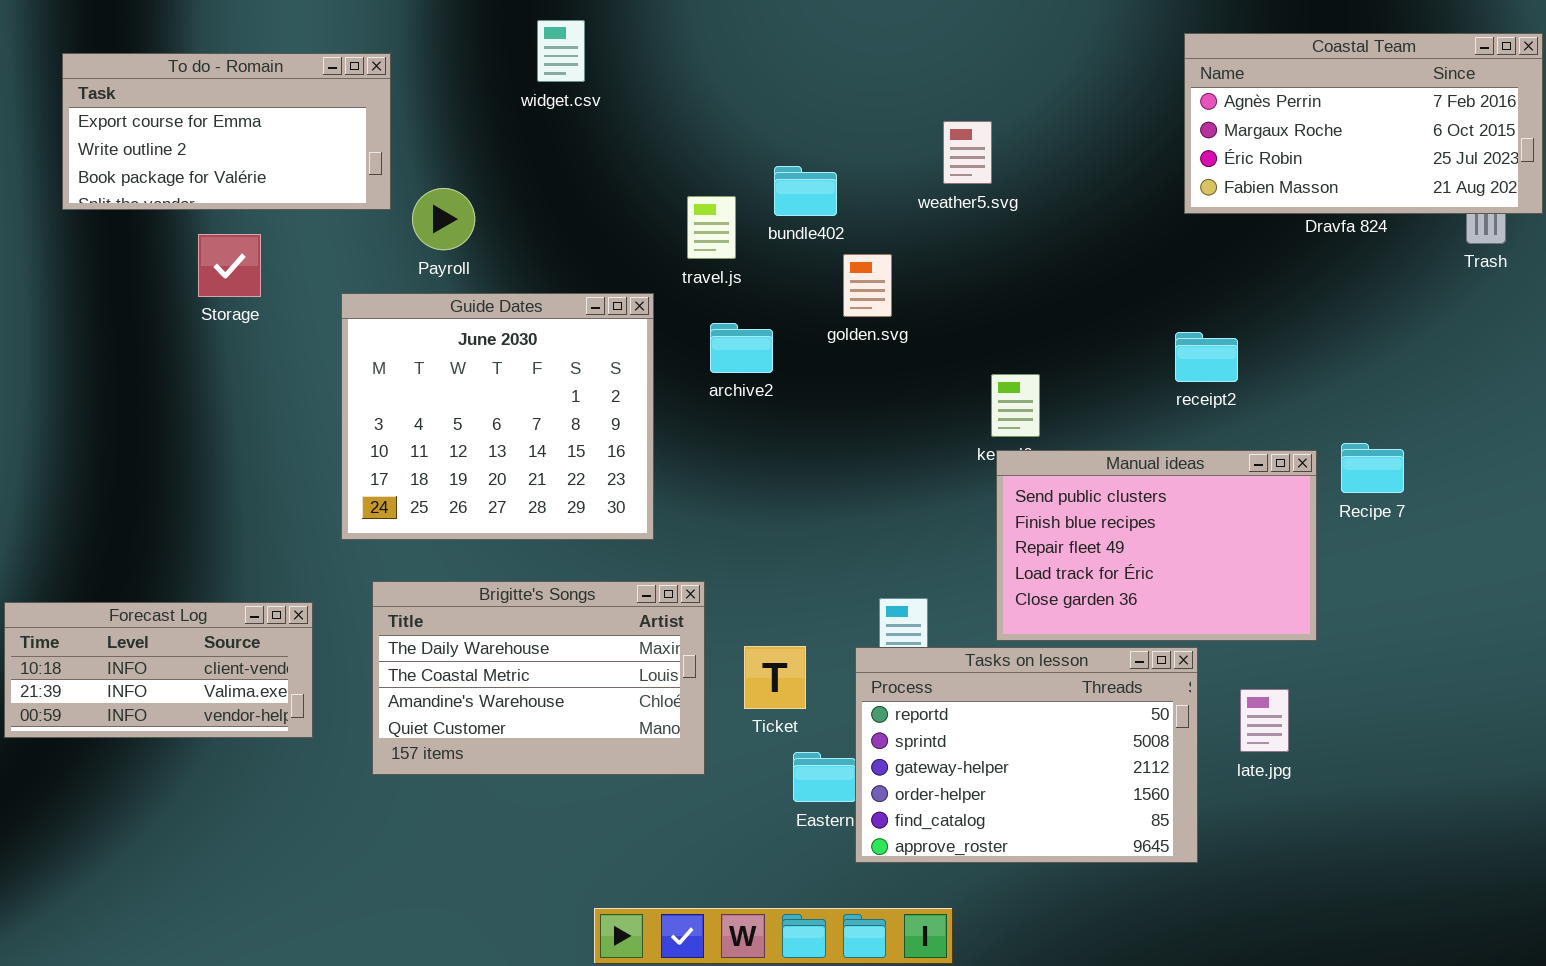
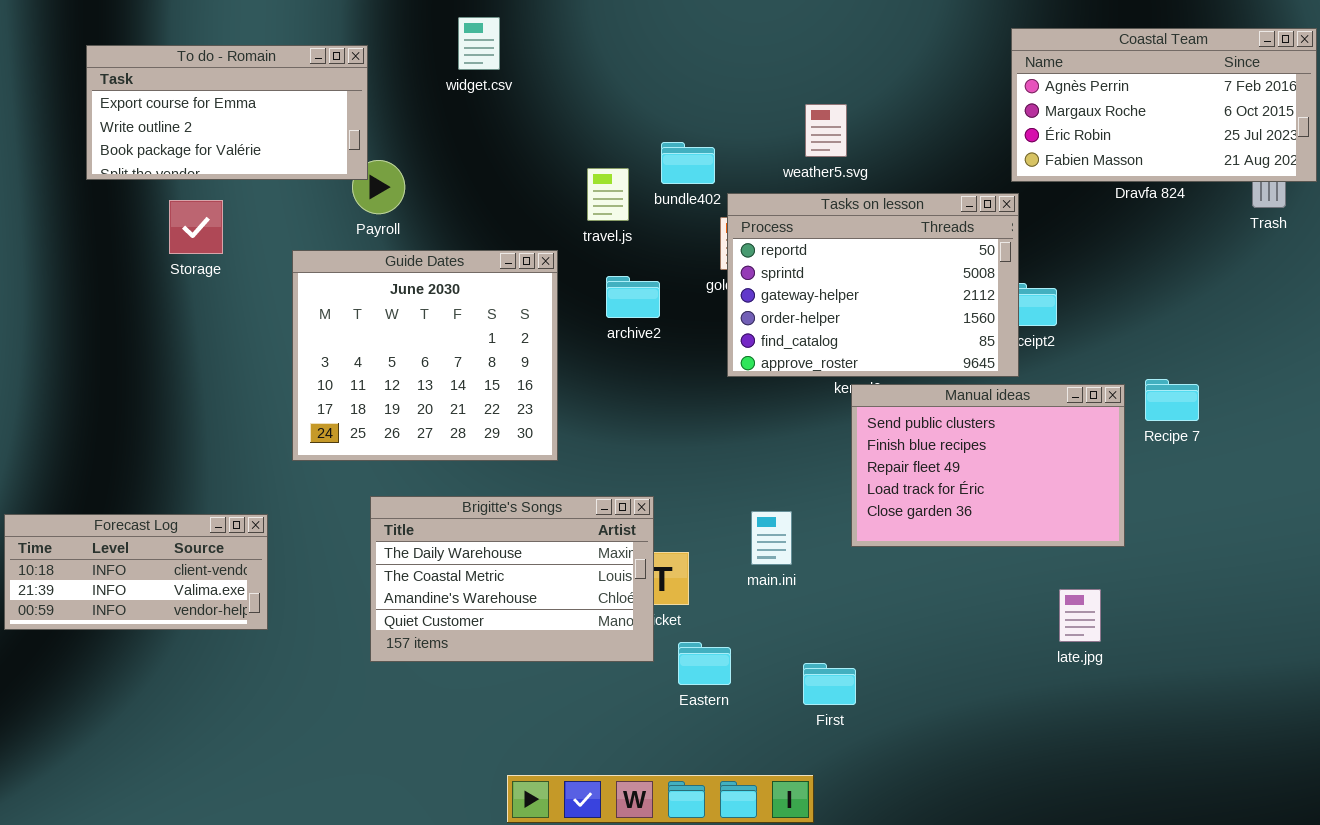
To do - Romain: [62,53,391,210] -> [86,45,368,180], moved
Brigitte's Songs: [372,581,705,775] -> [370,496,654,662], moved
Tasks on lesson: [855,647,1198,863] -> [727,193,1019,377], moved

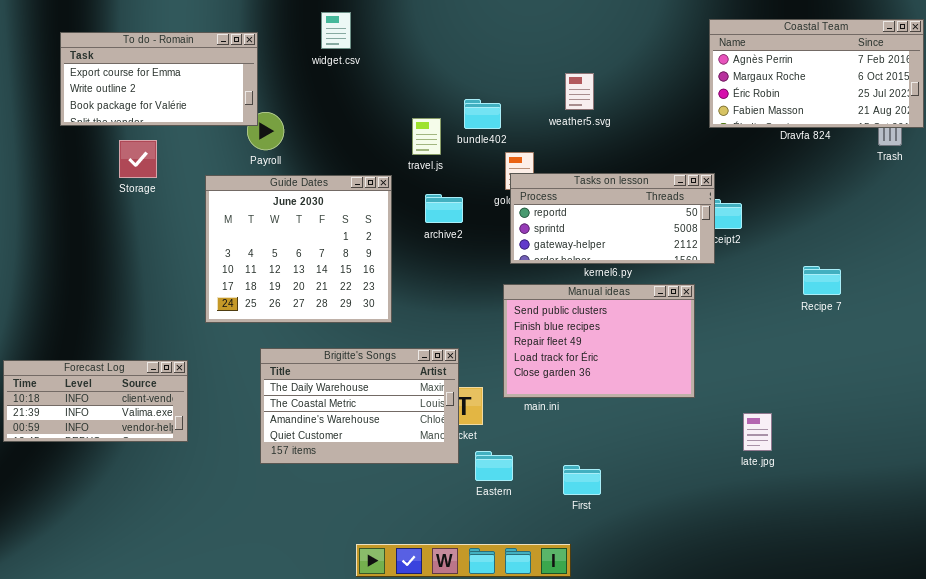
Tasks on lesson: [727,193,1019,377] -> [510,173,715,264], resized
Manual ideas: [851,384,1125,547] -> [503,284,695,398], moved

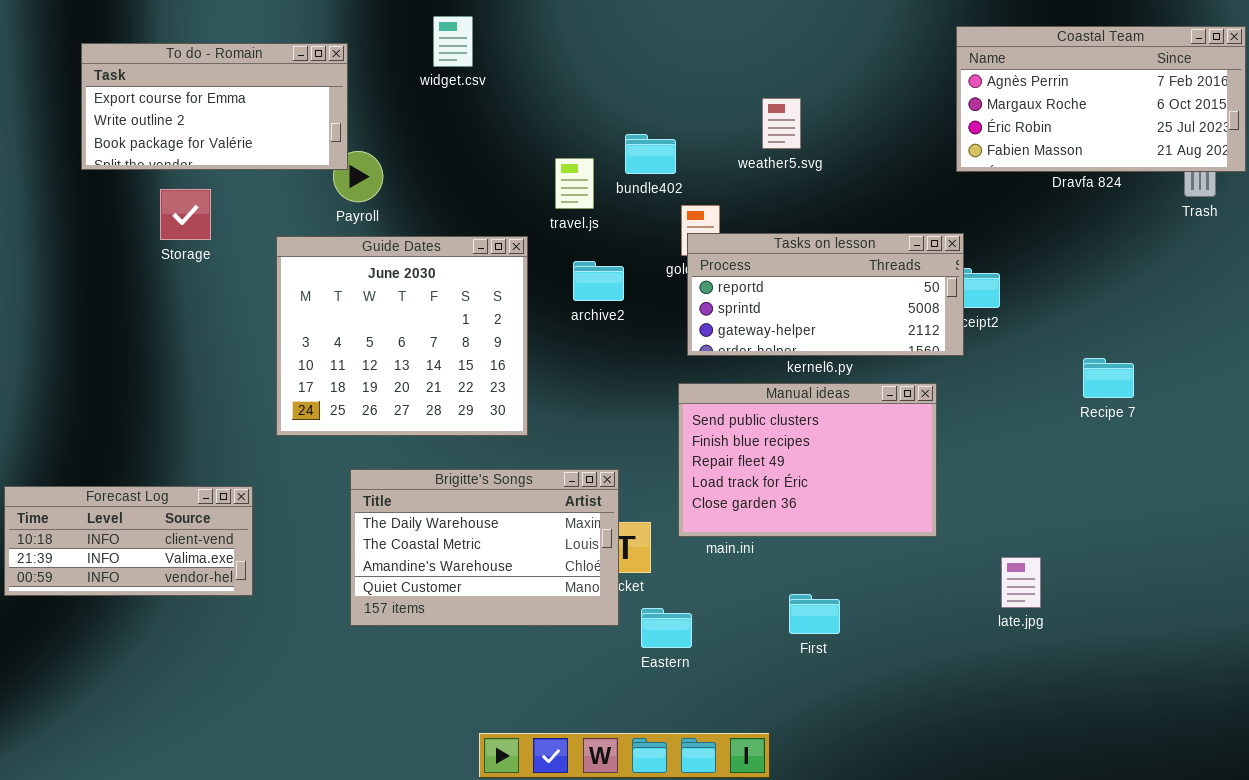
First: [563,465,601,495] -> [789,594,840,634], moved

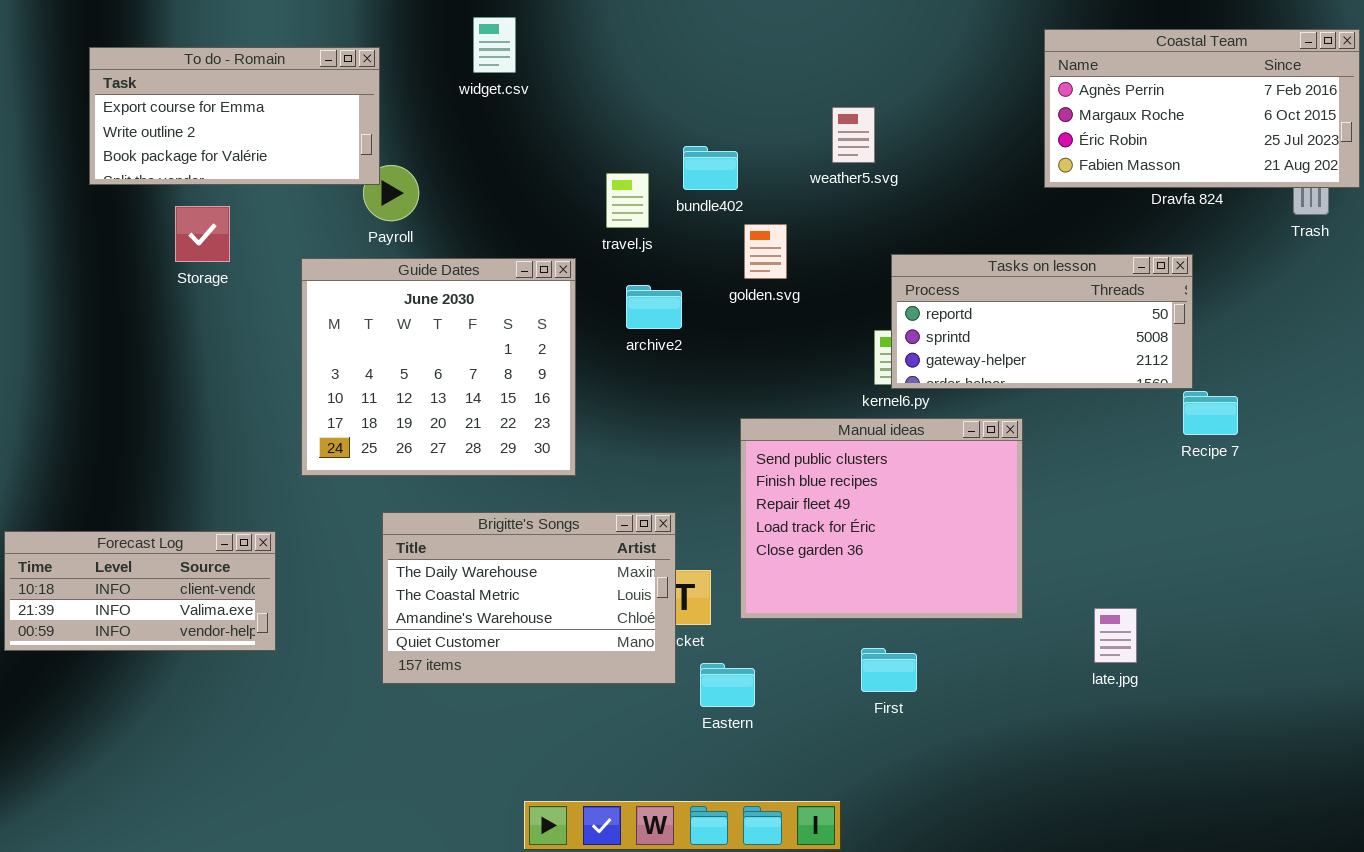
Tasks on lesson: [687,233,964,356] -> [891,254,1193,389], moved
Manual ideas: [678,383,937,537] -> [740,418,1023,619], resized

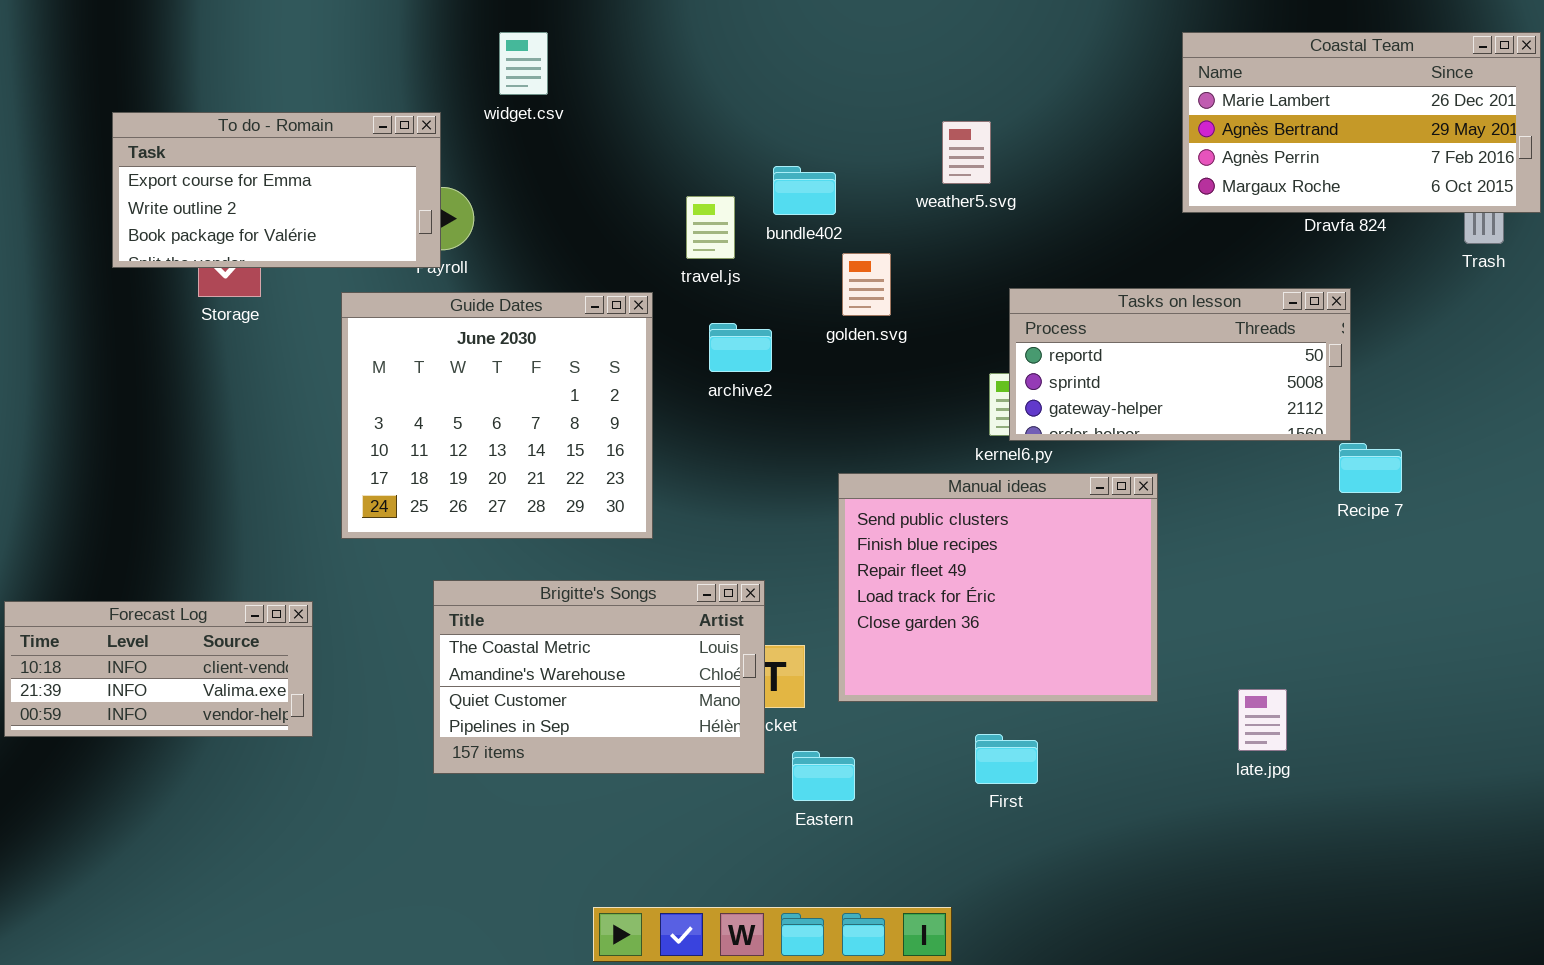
widget.csv: [473,17,516,73] -> [499,32,548,95], moved
Coastal Team: [1044,29,1360,188] -> [1182,32,1541,213], scrolled up 2 rows
To do - Romain: [89,47,380,185] -> [112,112,441,268], moved
Brigitte's Songs: [382,512,676,684] -> [433,580,765,774], scrolled down 1 row

